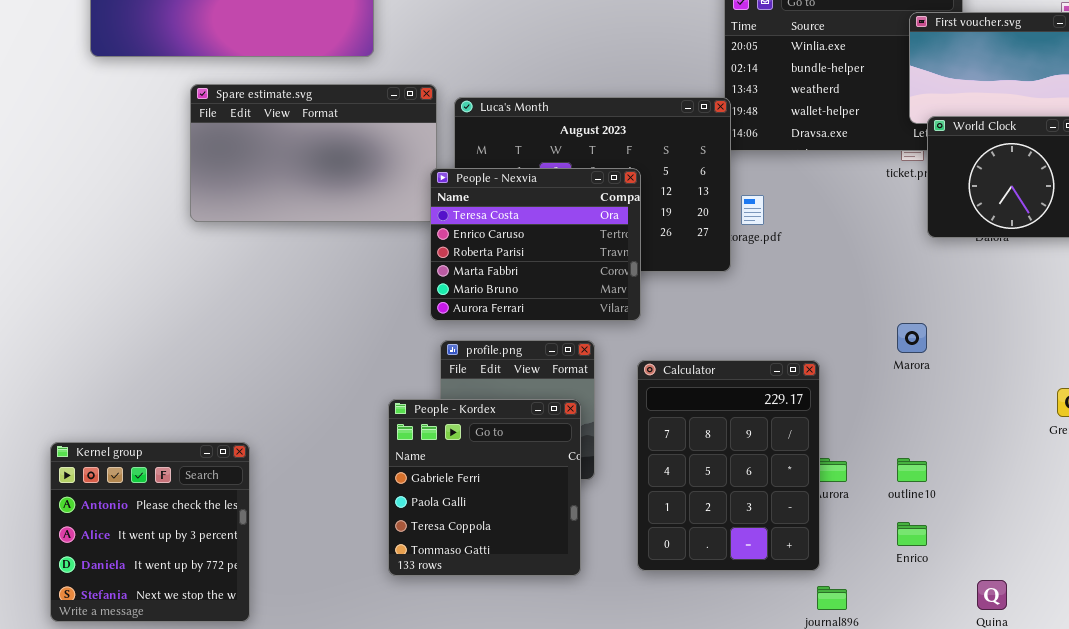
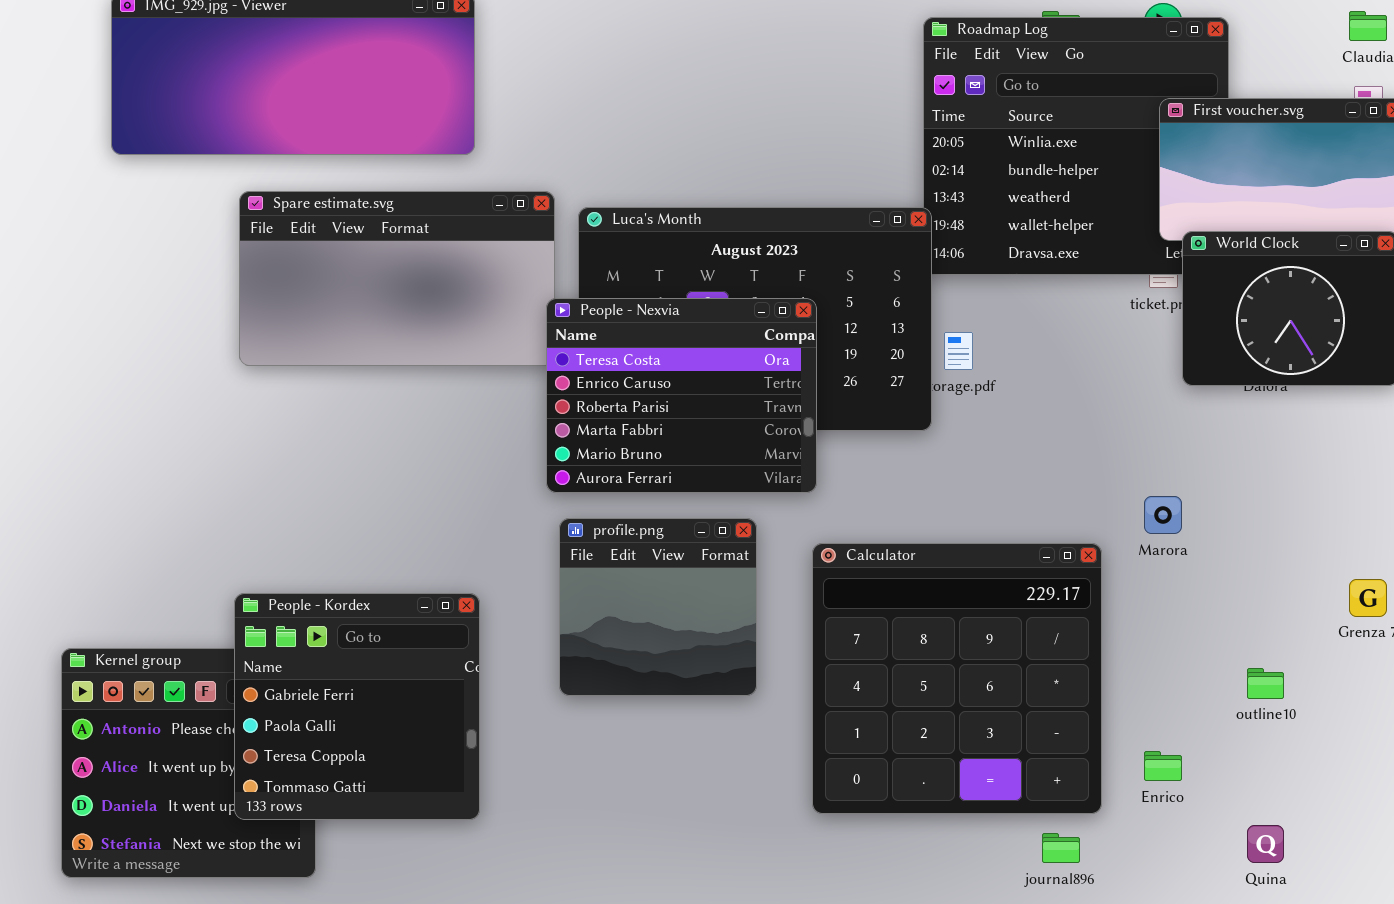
Calculator: [637,360,820,571] -> [812,543,1102,814], resized
People - Kordex: [388,399,581,576] -> [234,593,480,820], moved
outline10: [897,458,927,482] -> [1247,668,1284,699], moved

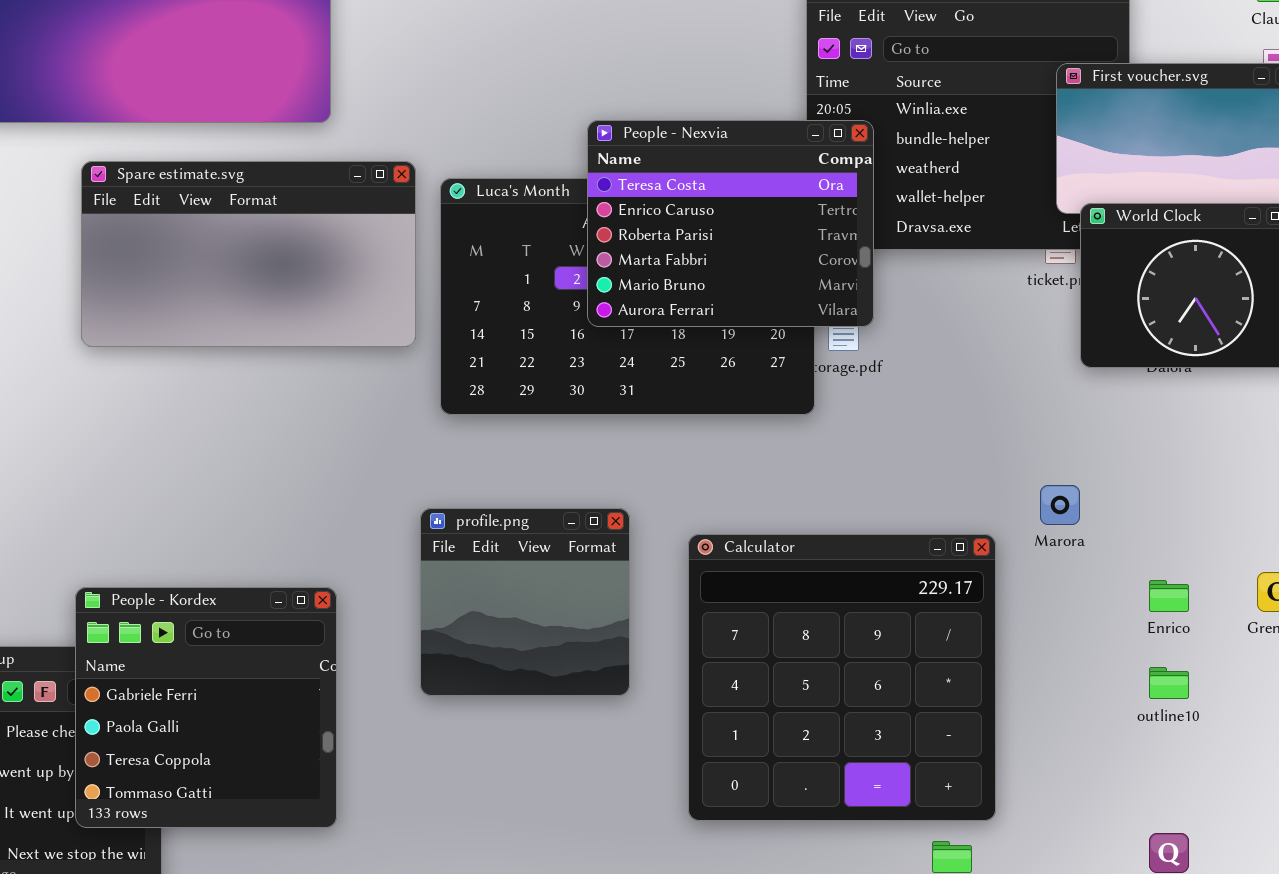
People - Nexvia: [546,298,817,493] -> [587,120,874,327], moved
Enrico: [1144,751,1182,781] -> [1149,580,1189,612], moved

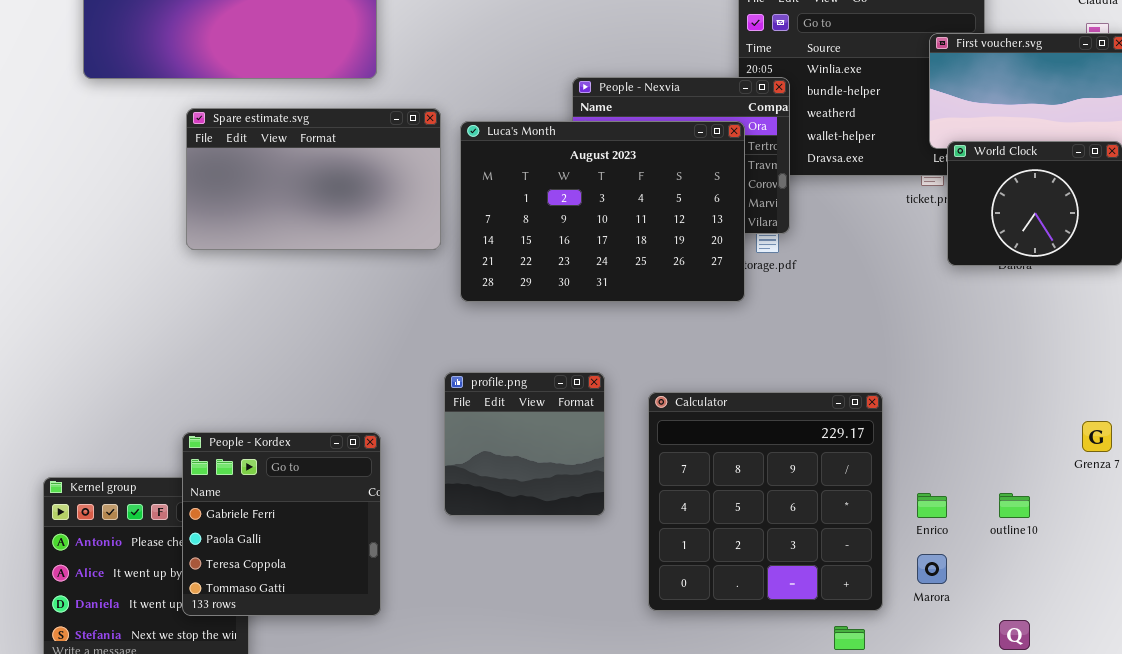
Luca's Month: [440,178,815,415] -> [460,121,745,302], raised
Marora: [1040,485,1080,525] -> [917,554,947,584], moved
Enrico: [1149,580,1189,612] -> [917,493,947,518], moved

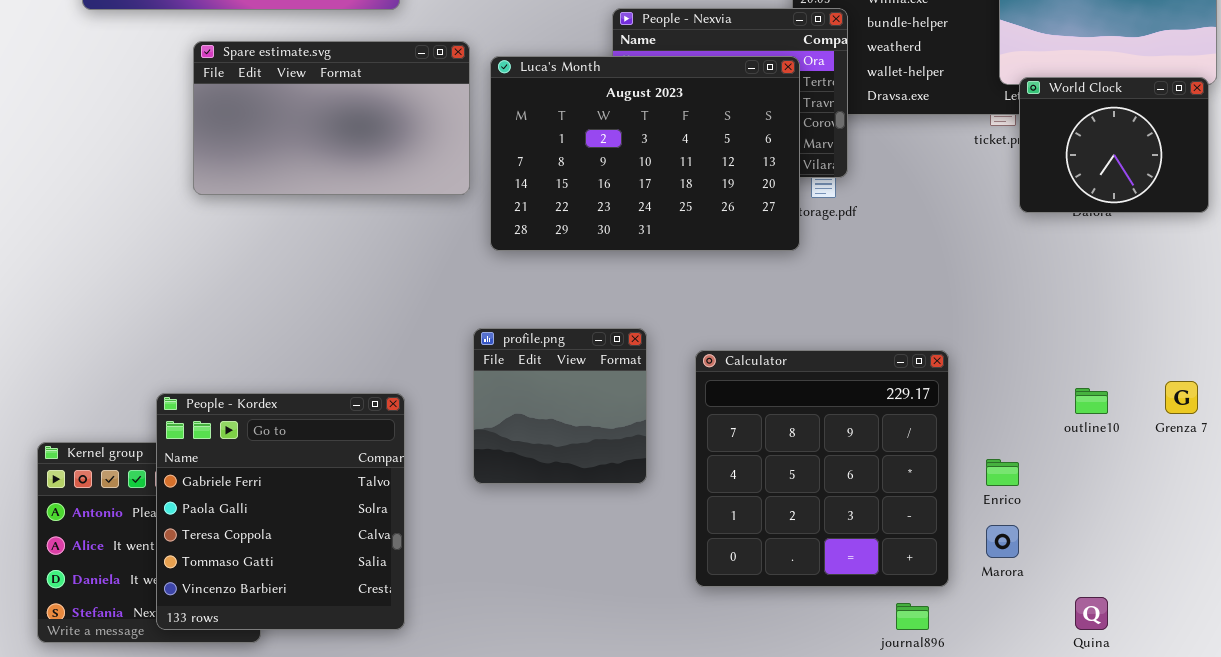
People - Kordex: [182,432,381,616] -> [156,393,405,630], resized
outline10: [999,493,1030,518] -> [1075,388,1108,414], moved

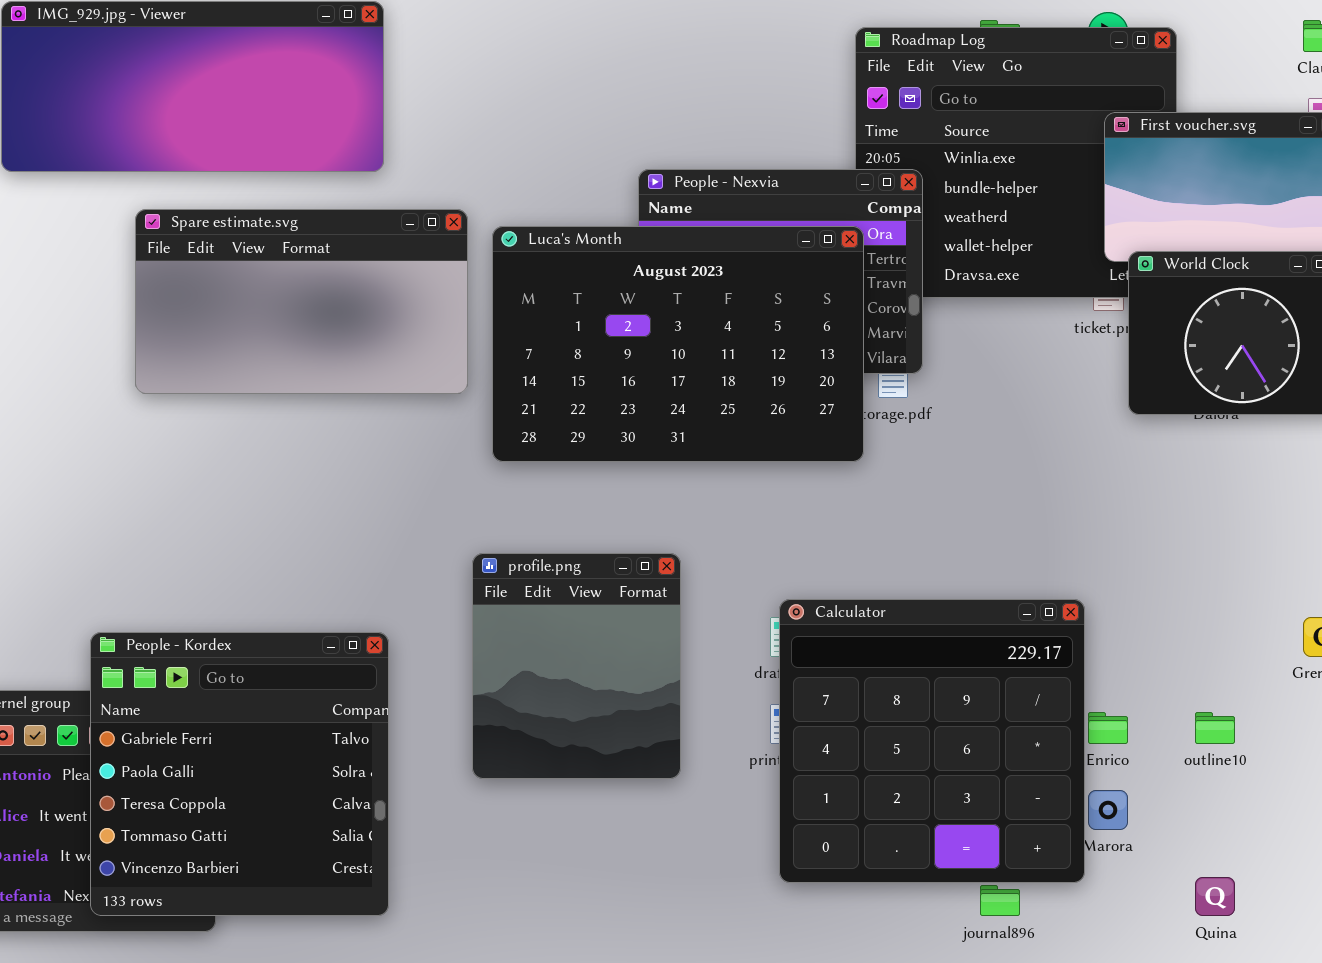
profile.png: [473,328,647,484] -> [472,553,681,779], resized
Calculator: [695,350,949,587] -> [779,599,1085,883], moved
outline10: [1075,388,1108,414] -> [1195,712,1235,744], moved

